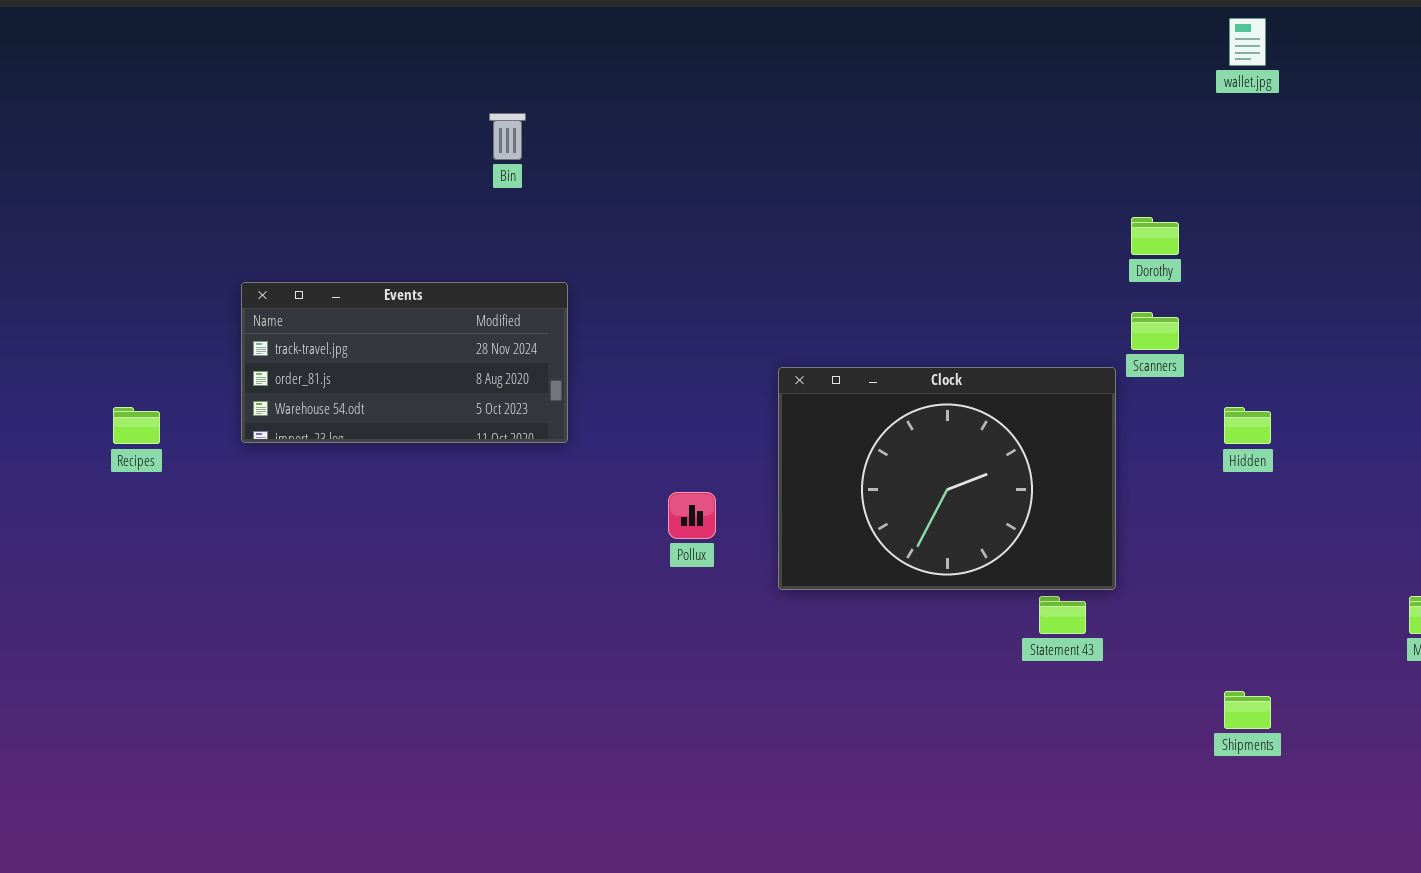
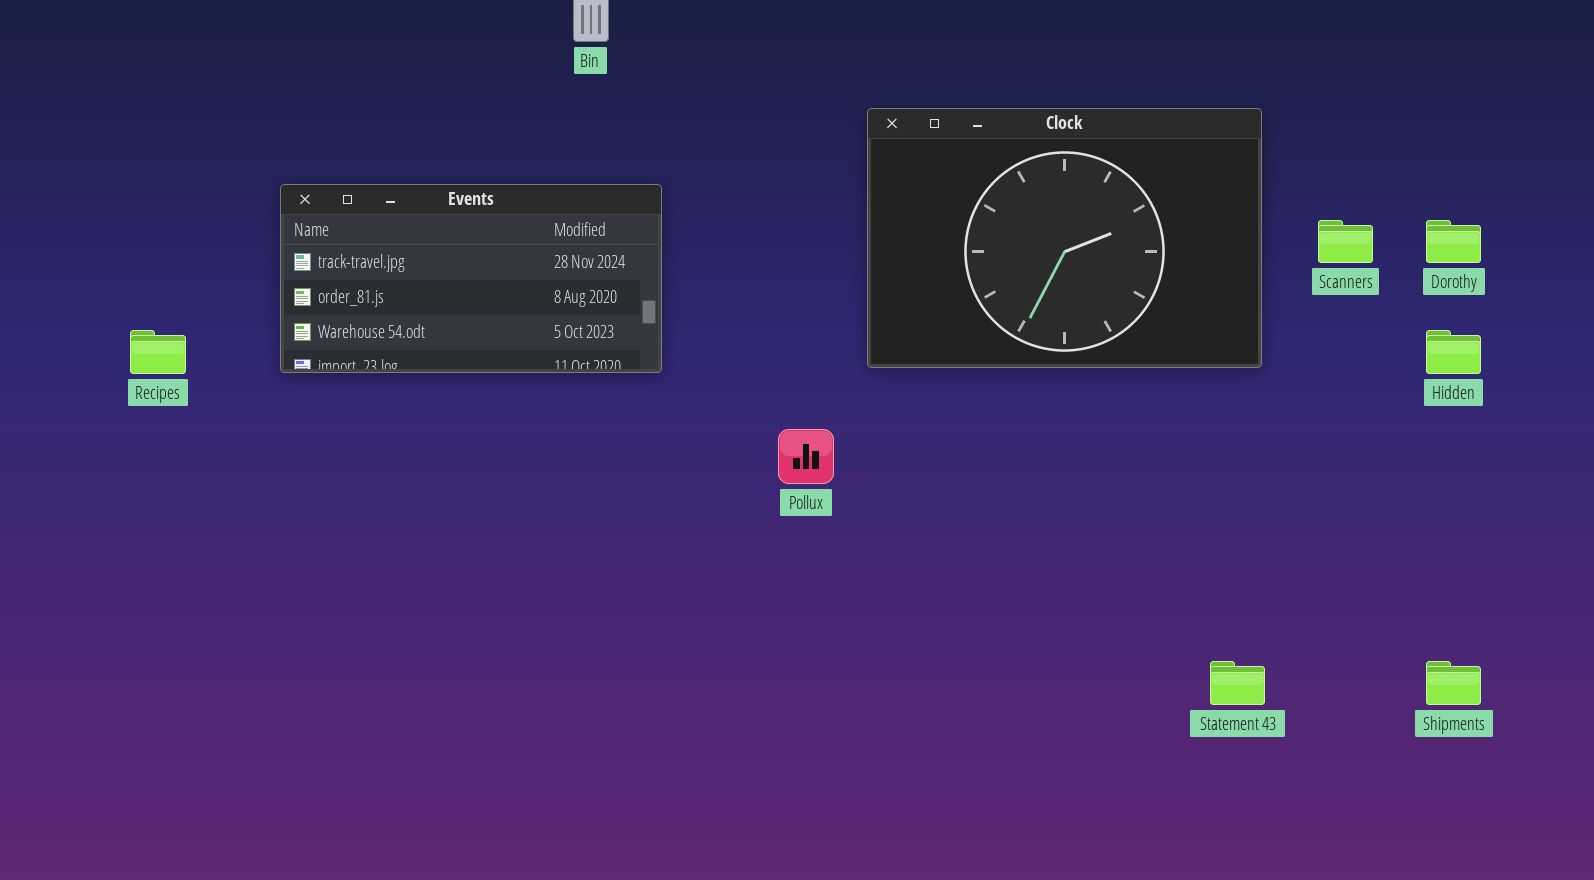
Dorothy: [1131,217,1179,255] -> [1426,220,1481,263], moved
Clock: [778,367,1116,590] -> [867,108,1262,368], moved
Statement 43: [1039,596,1086,634] -> [1210,661,1265,705], moved

